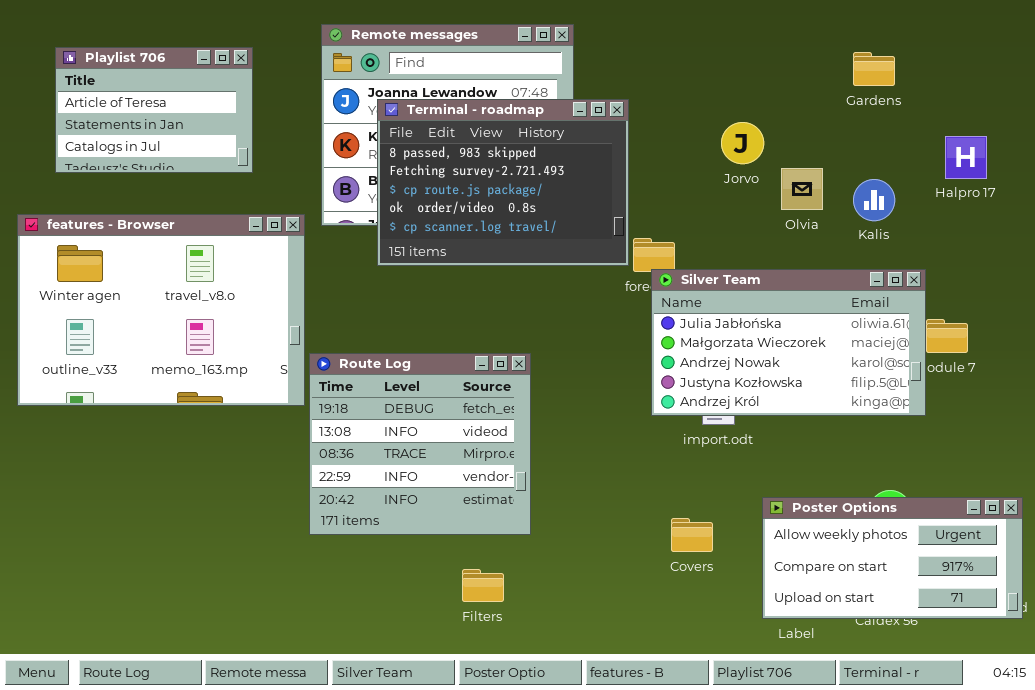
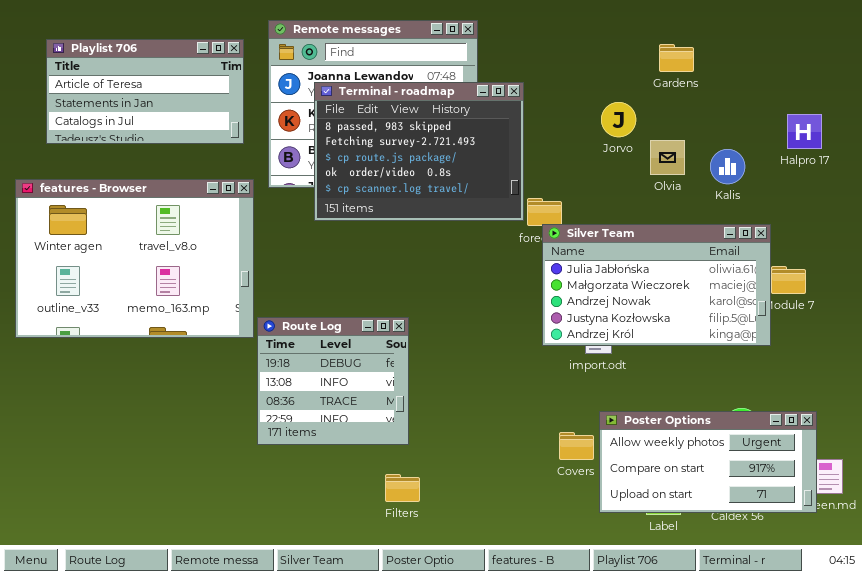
Playlist 706: [55,47,253,173] -> [46,39,244,144], resized
Gardens: [853,52,895,86] -> [659,44,694,72], moved
Route Log: [309,353,531,535] -> [257,317,409,445], resized
Poster Options: [762,497,1023,619] -> [599,411,817,513], moved

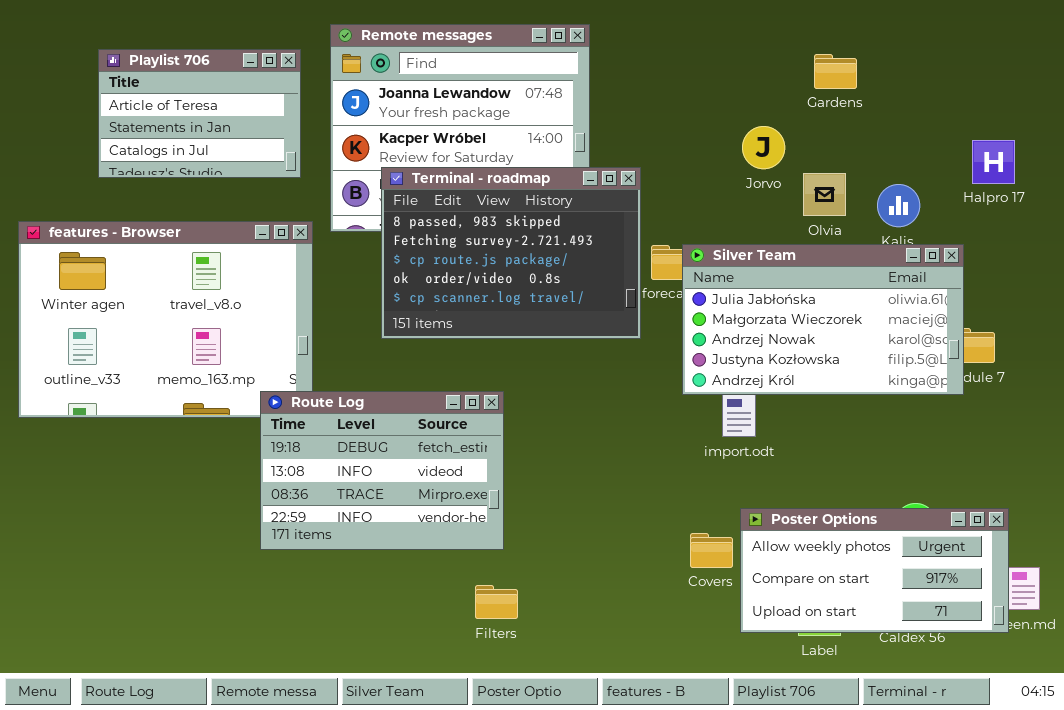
Playlist 706: [46,39,244,144] -> [98,49,301,178], resized
Terminal - roadmap: [314,82,524,221] -> [381,167,641,339], moved
Silver Team: [542,224,771,346] -> [682,244,964,395], moved
Route Log: [257,317,409,445] -> [260,391,504,550], resized

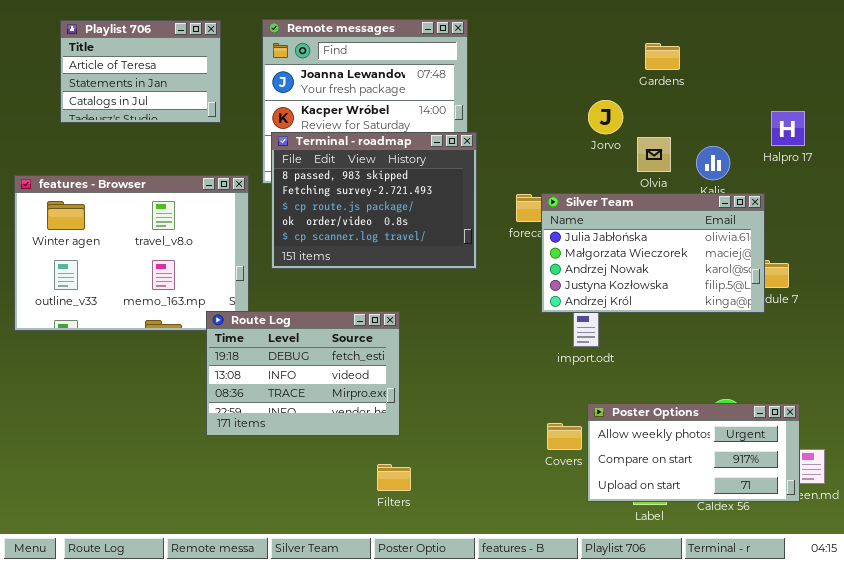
Playlist 706: [98,49,301,178] -> [60,20,221,123], moved
Terminal - roadmap: [381,167,641,339] -> [271,132,477,269], moved

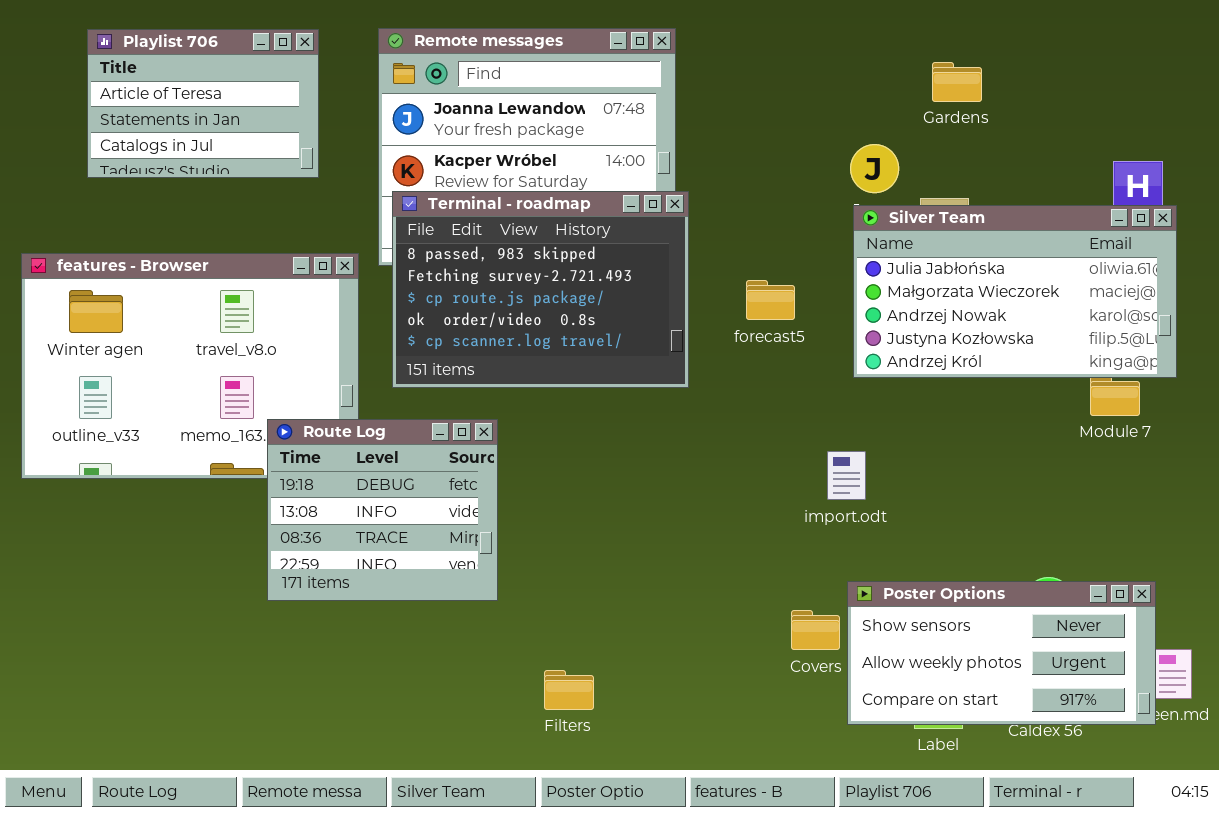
Silver Team: [541,193,765,313] -> [853,205,1177,378], moved
Route Log: [206,311,400,436] -> [267,419,498,601], moved, resized
Poster Options: [587,403,800,502] -> [847,581,1156,725], scrolled up 1 row

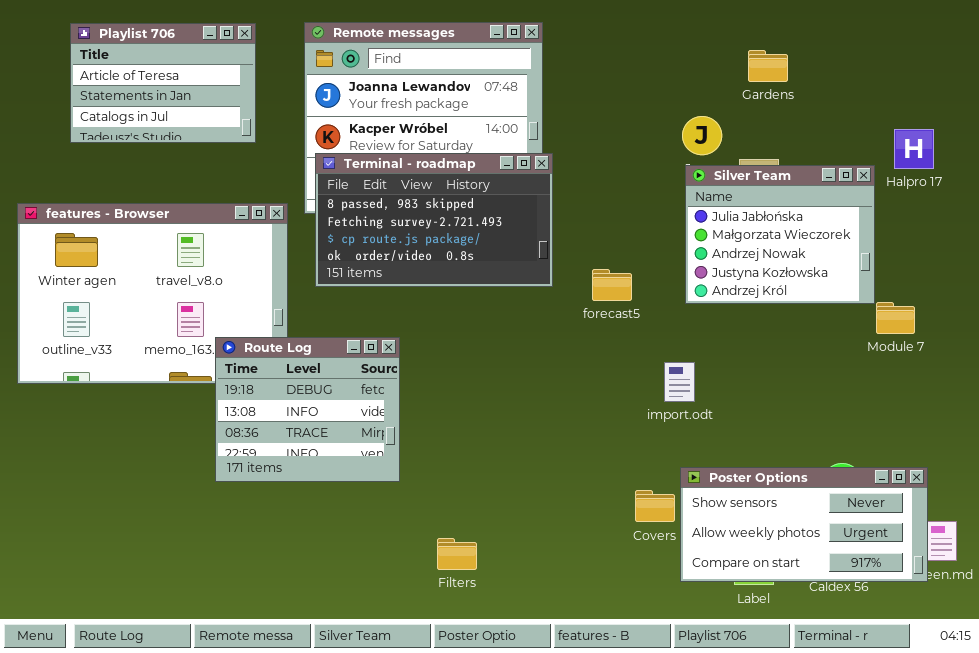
Terminal - roadmap: [392,191,689,388] -> [315,153,553,287], resized
Silver Team: [853,205,1177,378] -> [685,165,875,304], resized
forecast5: [746,280,795,320] -> [592,269,632,301], moved

